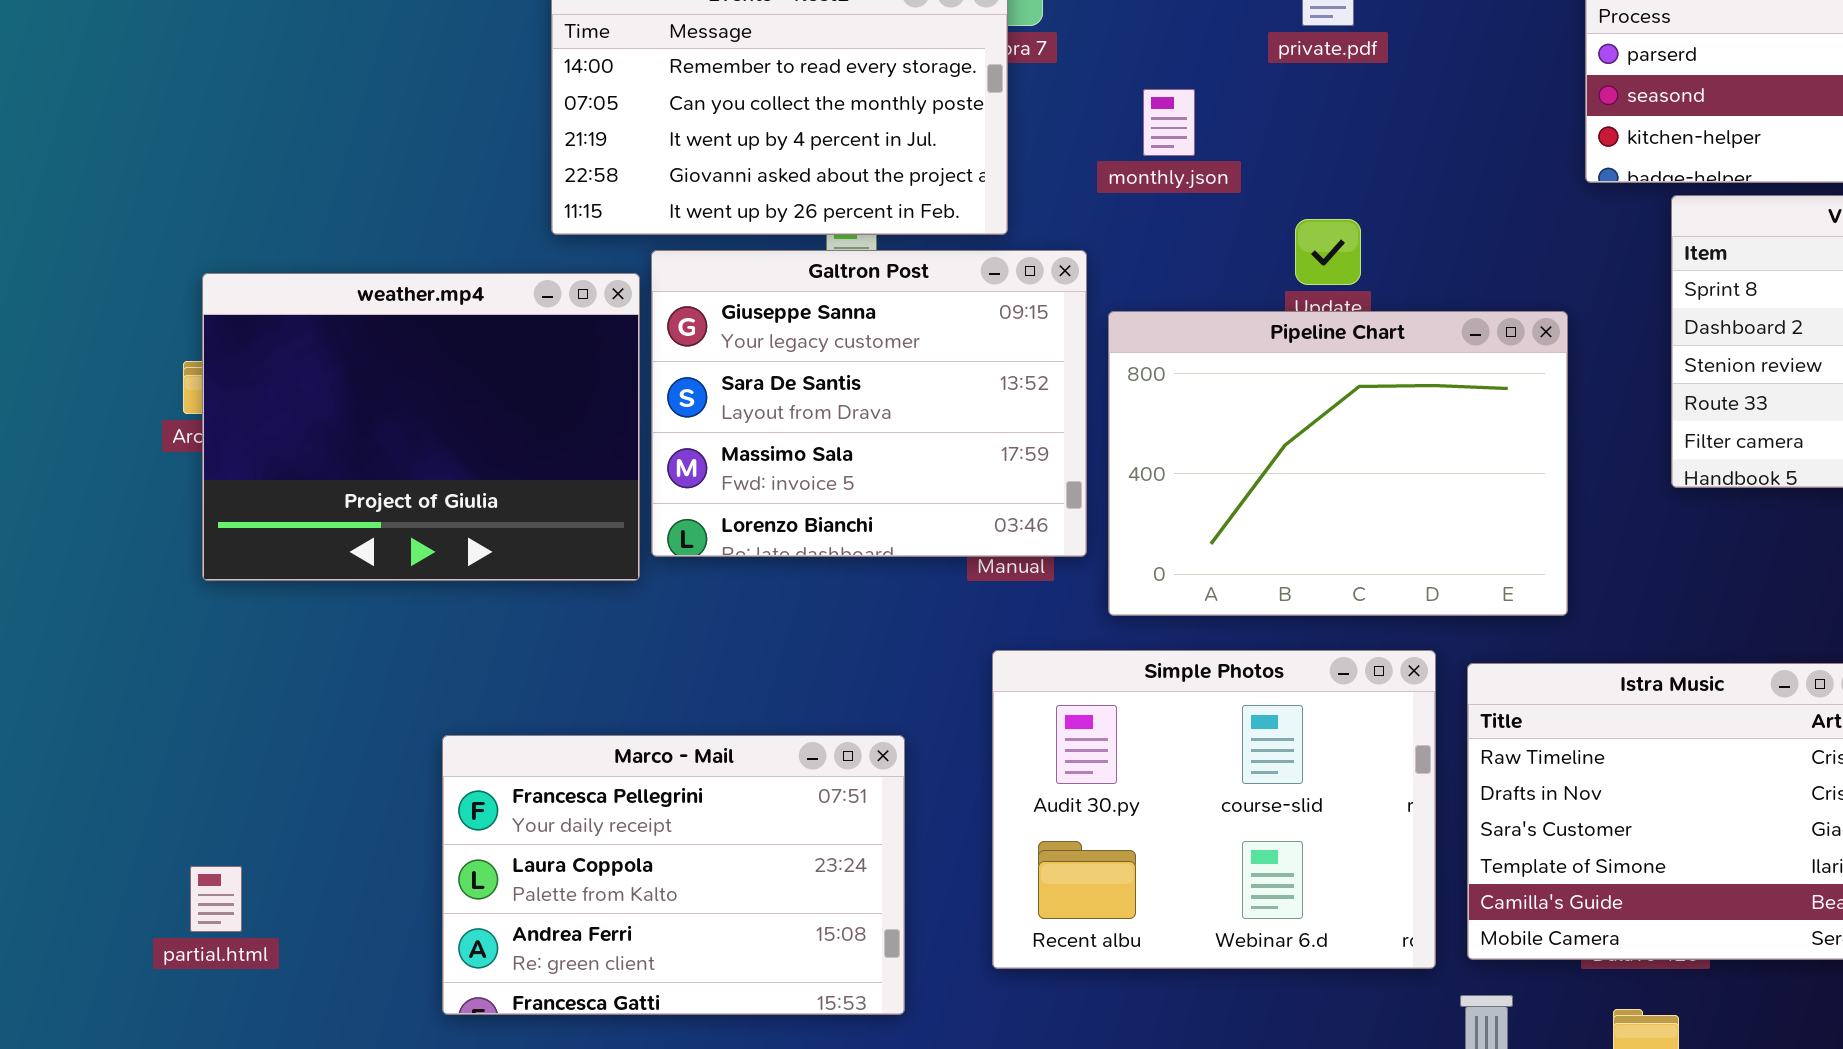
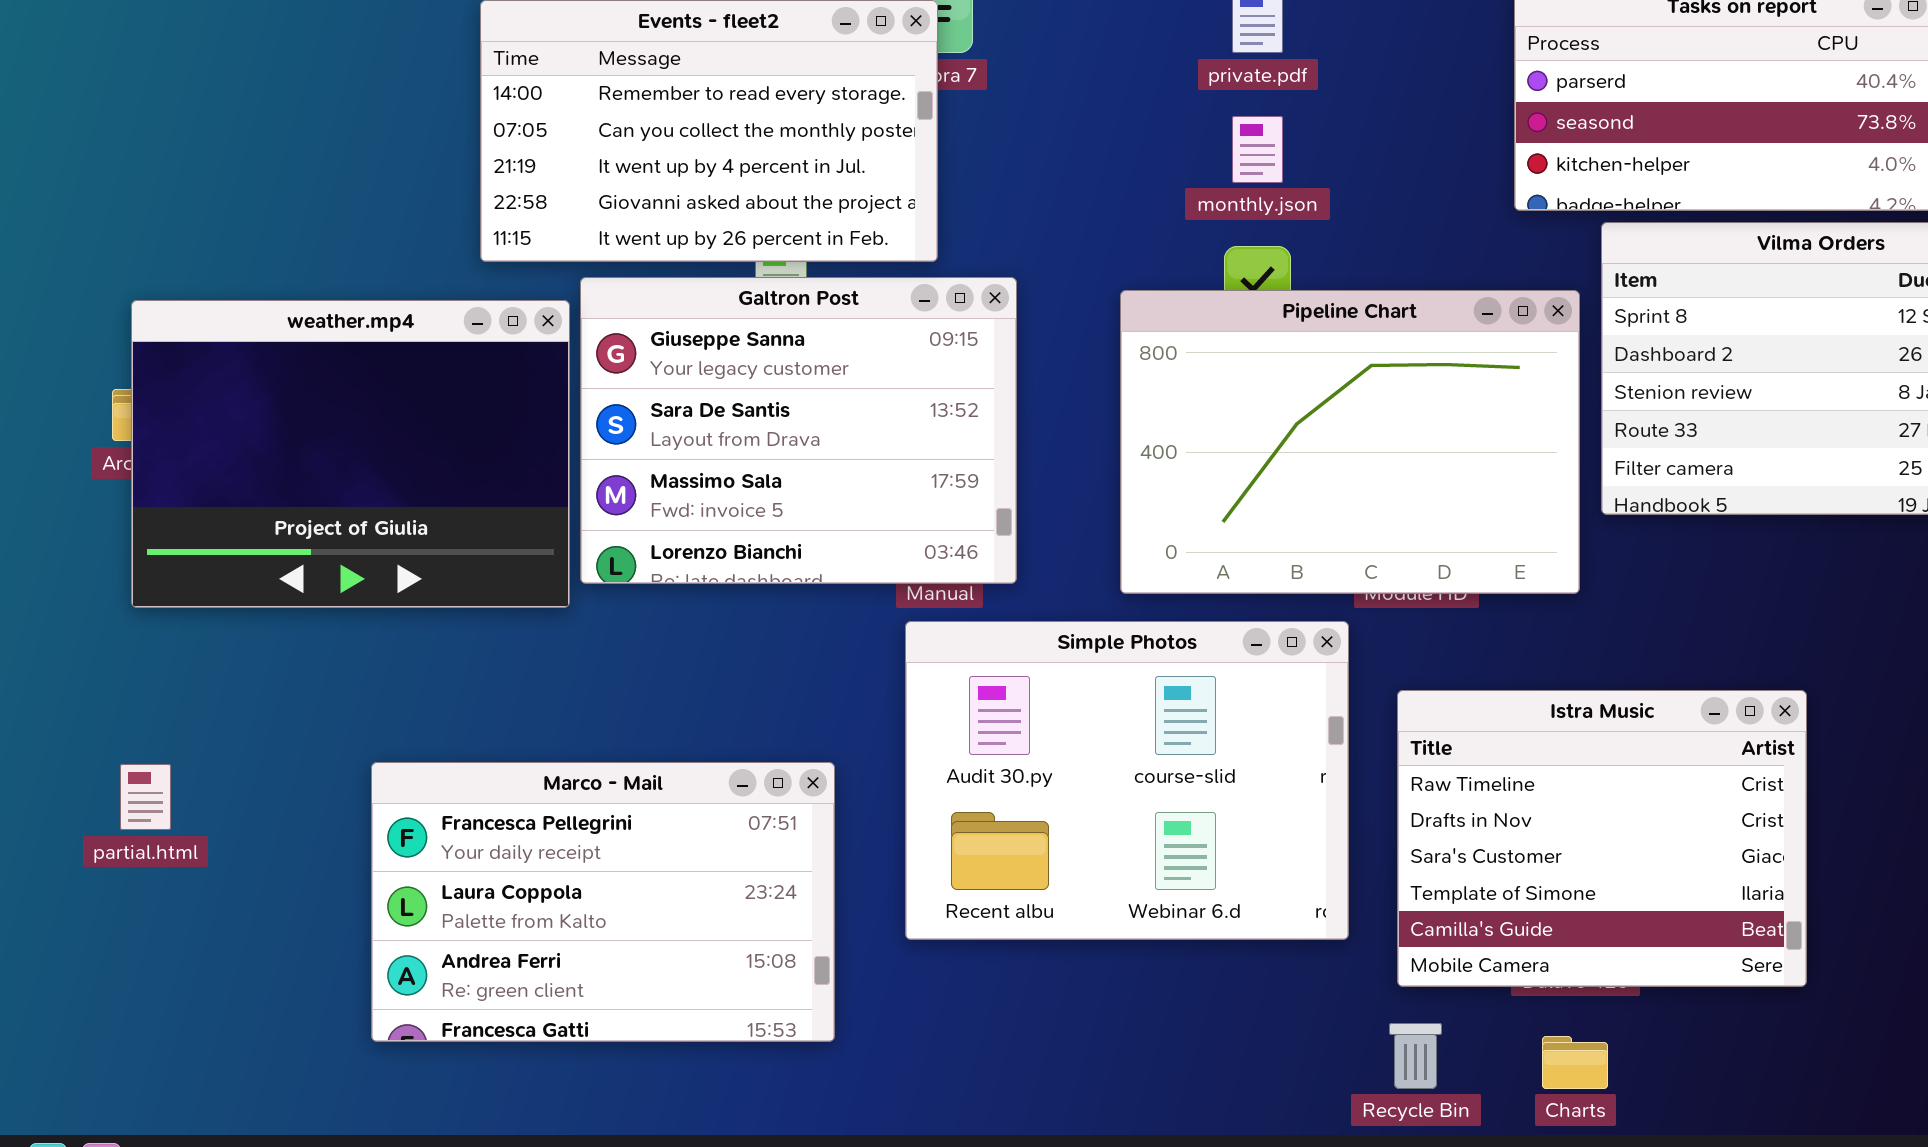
monthly.json: [1143,89,1195,156] -> [1232,116,1283,183], moved
Pipeline Chart: [1108,311,1568,616] -> [1120,290,1580,594], moved
Simple Photos: [992,650,1436,969] -> [905,621,1349,940], moved
partial.html: [190,866,242,932] -> [120,764,171,830], moved

